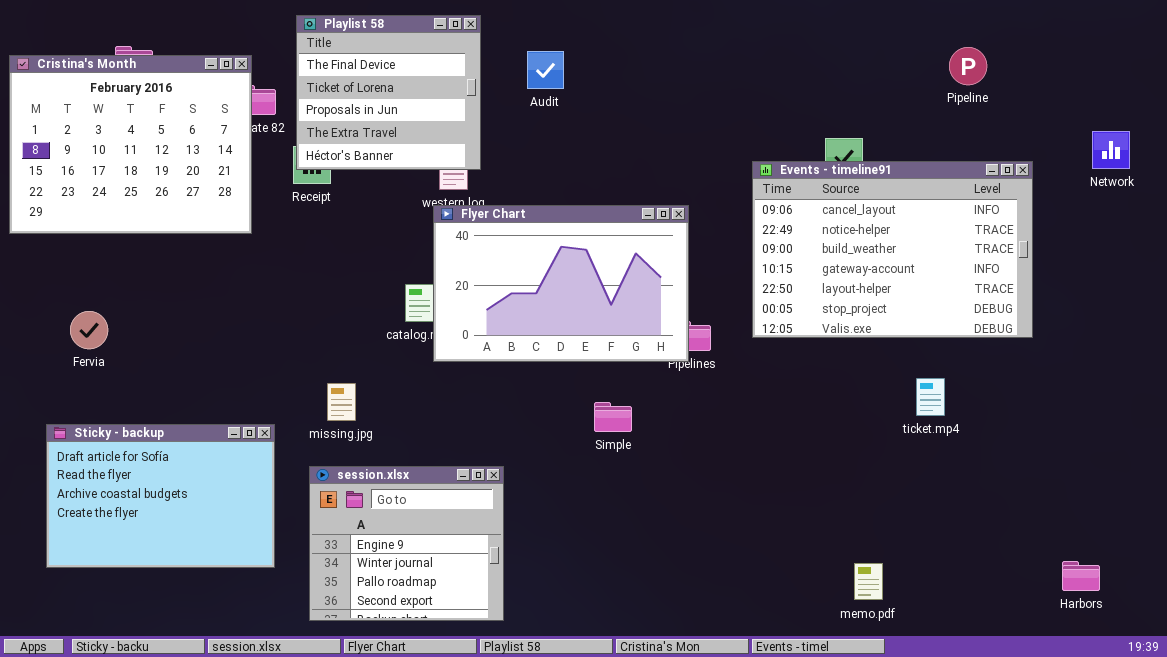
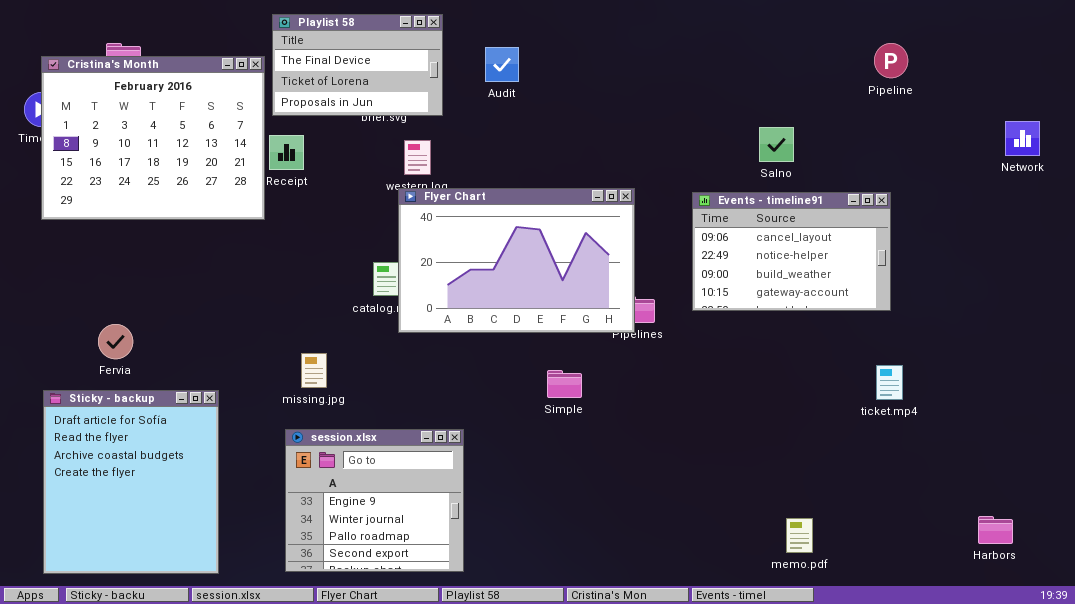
Playlist 58: [296,15,481,170] -> [272,14,443,116], resized
Cristina's Month: [9,55,252,234] -> [41,56,265,220], moved
Events - timeline91: [752,161,1033,338] -> [692,192,891,311], resized
Fervia: [70,311,108,349] -> [98,324,133,359], moved
ticket.mp4: [916,378,945,416] -> [876,365,903,400], moved
Sticky - backup: [46,424,275,568] -> [43,390,219,574], resized

